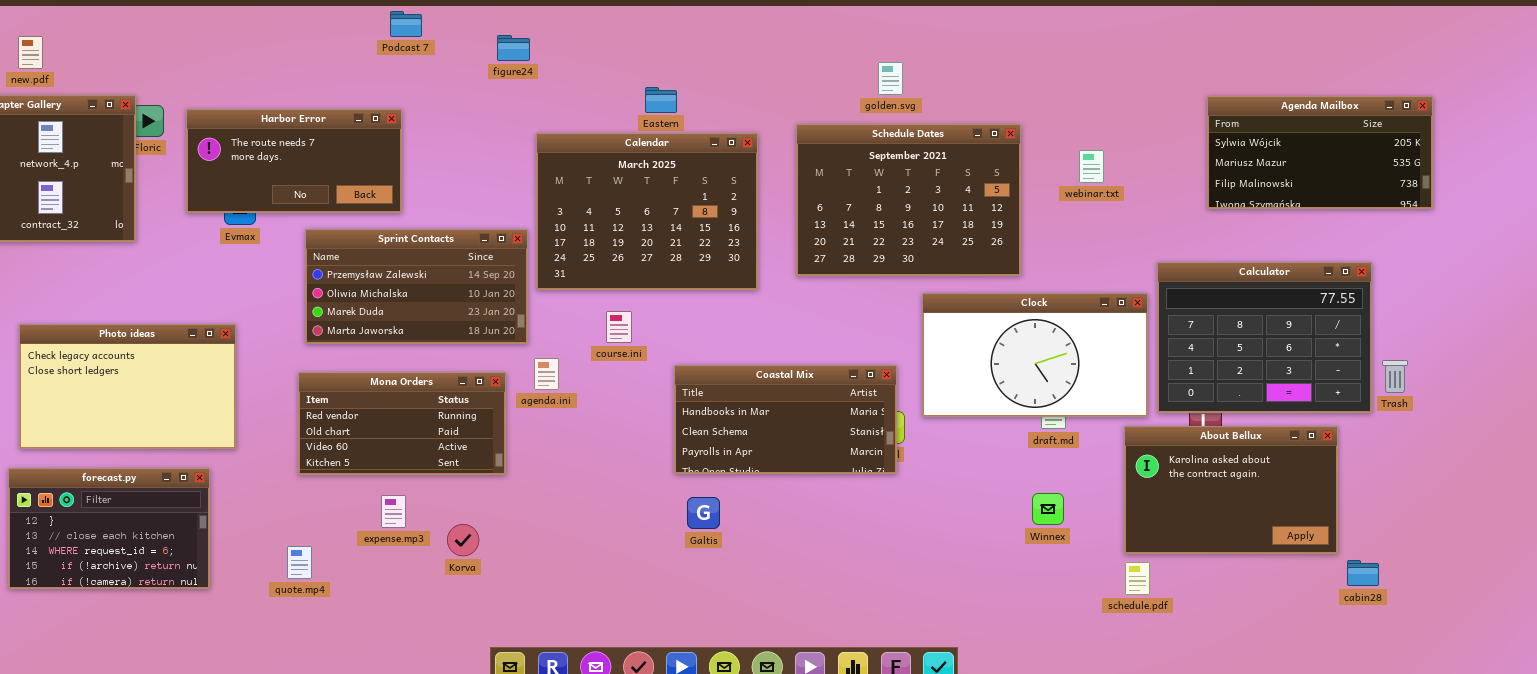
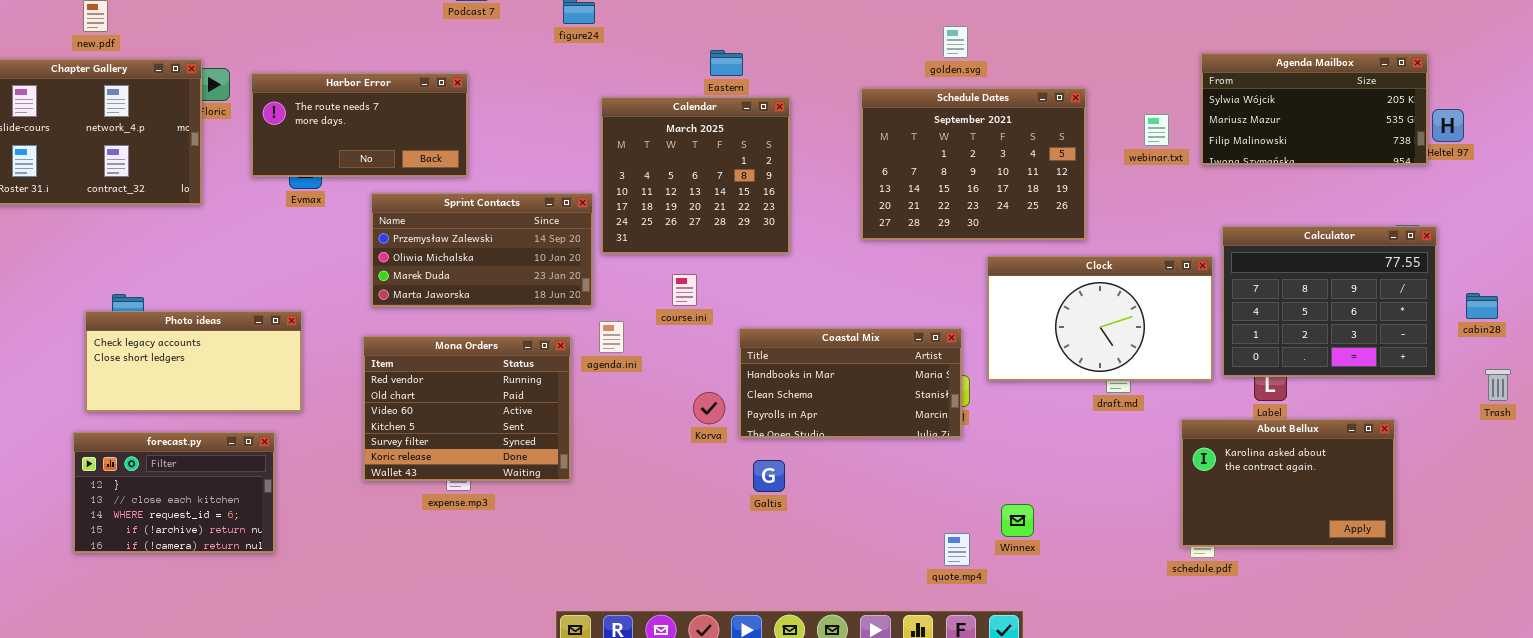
Agenda Mailbox: [1207,96,1433,209] -> [1201,53,1428,165], moved
Calendar: [536,133,758,290] -> [601,97,790,254], resized
Photo ideas: [19,324,236,449] -> [85,311,302,412], resized
Trash: [1382,360,1408,393] -> [1485,369,1511,401], moved
Mona Orders: [298,372,506,475] -> [363,336,571,481], resized
About Bellux: [1124,426,1338,554] -> [1181,419,1395,547], moved
Winnex: [1032,493,1064,525] -> [1001,504,1034,537], moved
Korva: [447,524,479,556] -> [693,392,725,424], moved
quote.mp4: [287,546,312,579] -> [944,533,970,566], moved
cabin28: [1347,560,1379,586] -> [1466,293,1498,319], moved

